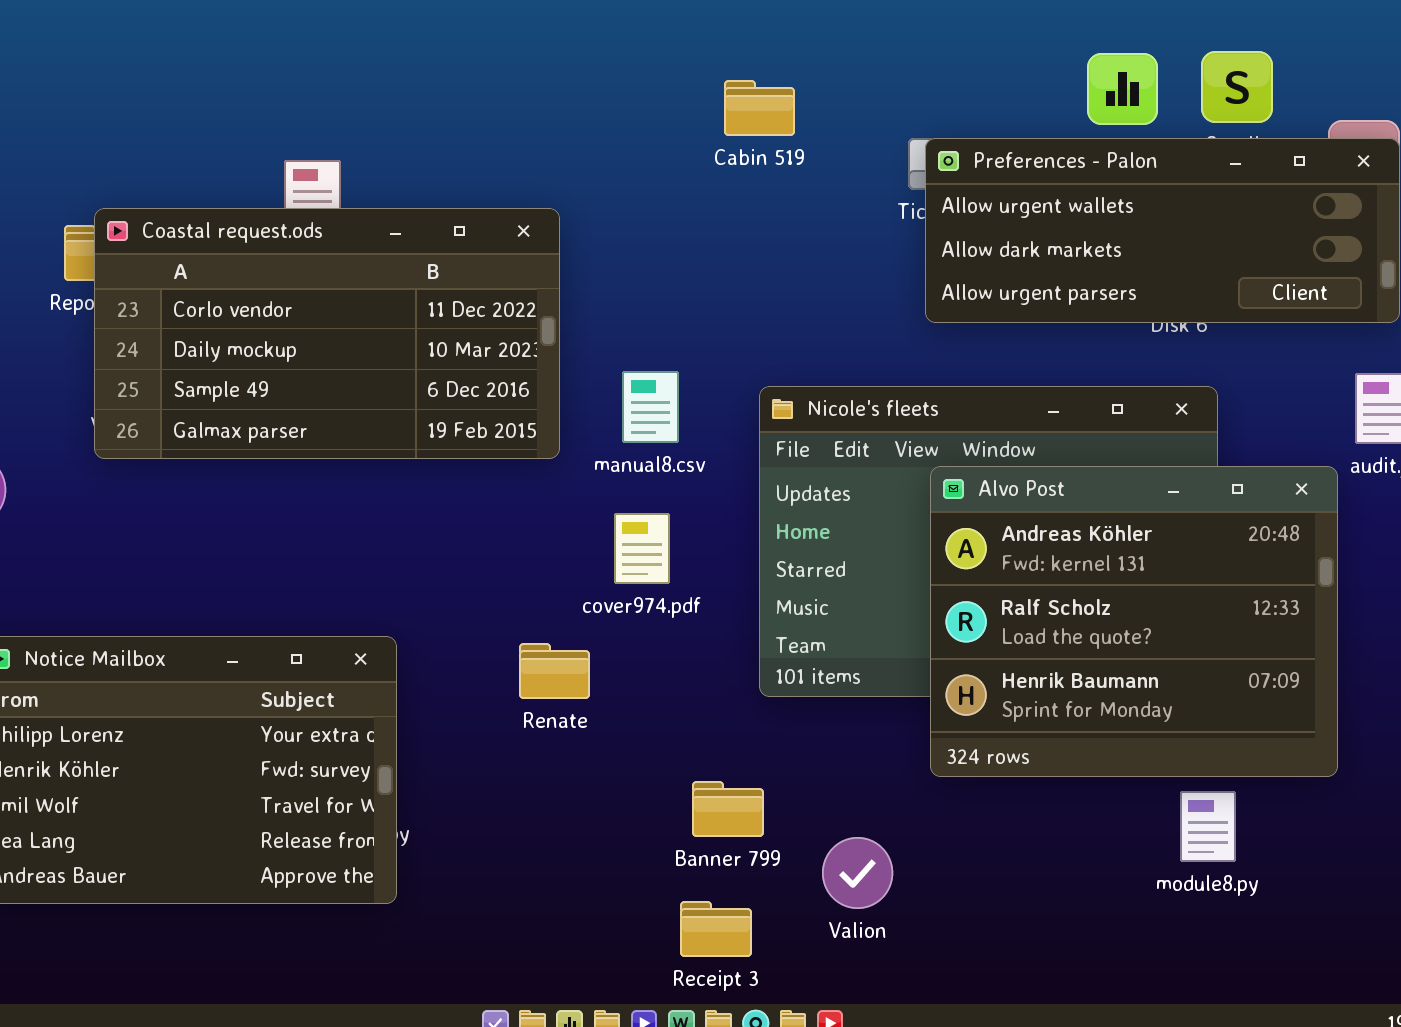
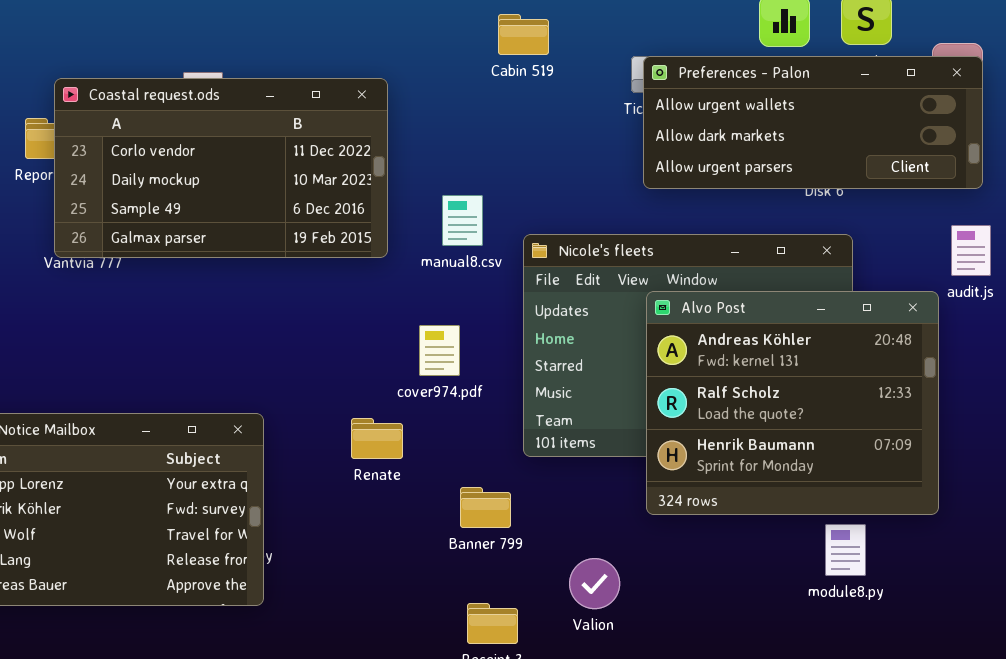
Coastal request.ods: [94,208,560,459] -> [54,78,388,258], moved
manual8.csv: [622,371,679,443] -> [442,195,483,246], moved
Banner 799: [692,781,764,837] -> [460,487,511,528], moved

